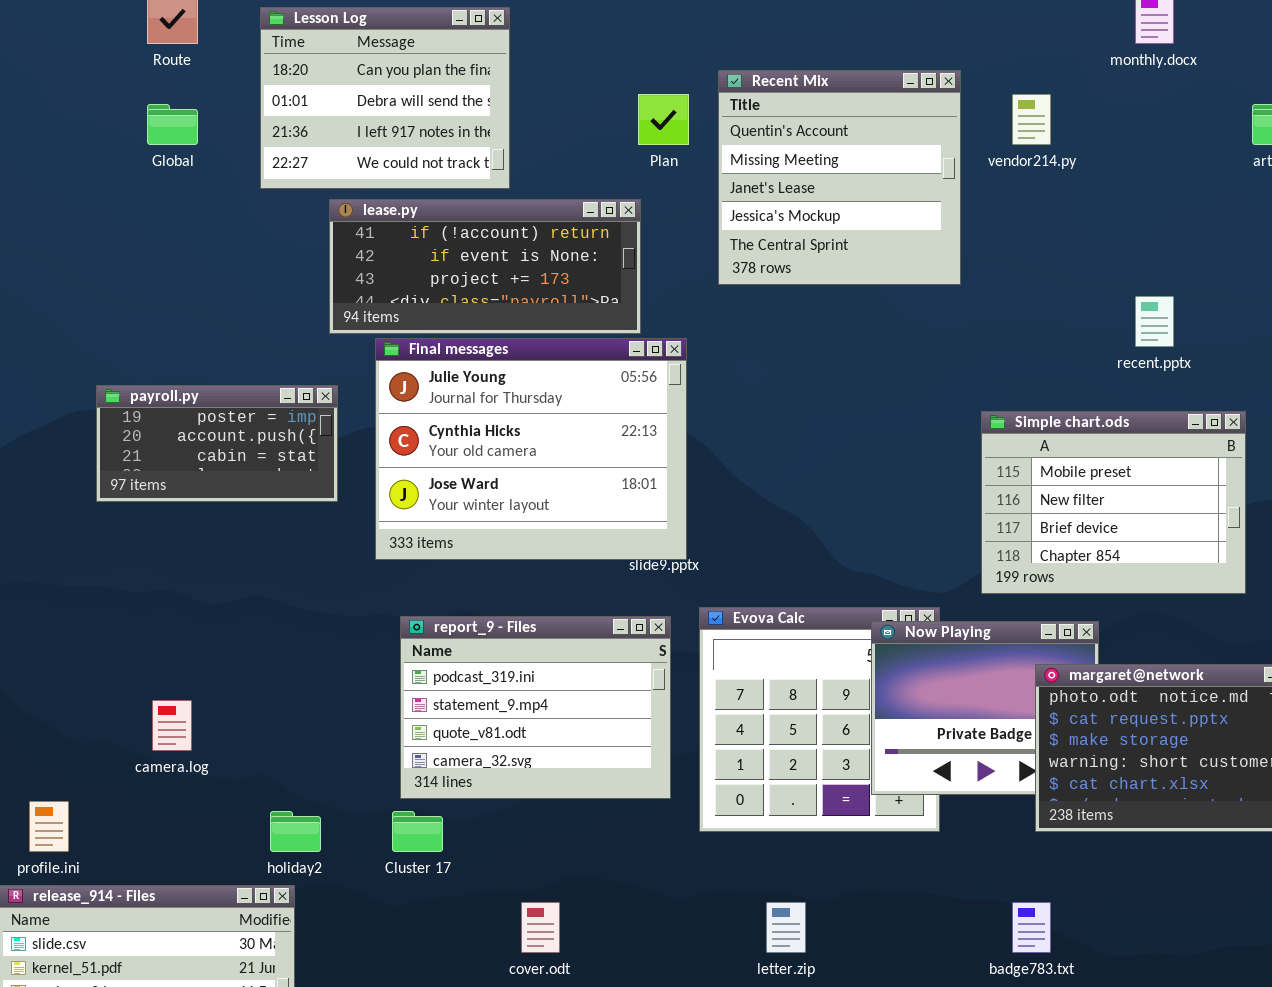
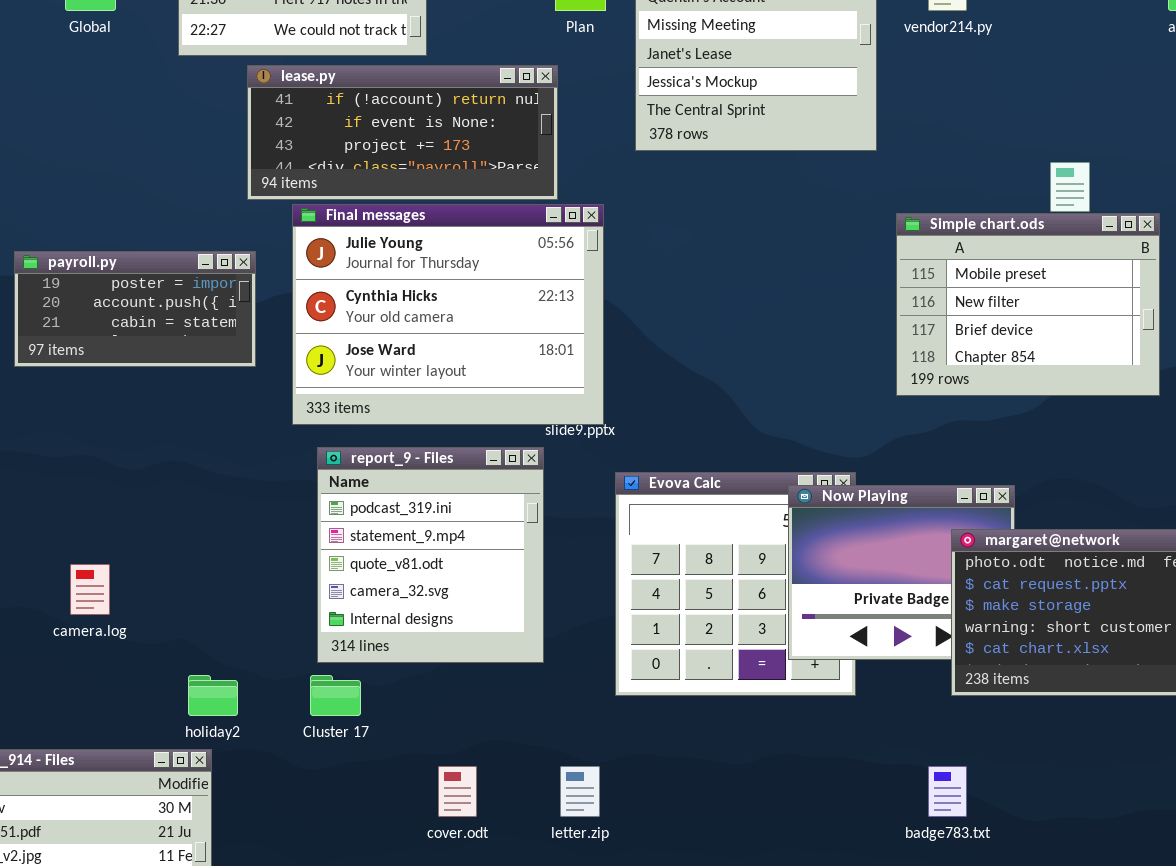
Simple chart.ods: [981,411,1246,594] -> [896,213,1160,396], moved
report_9 - Files: [400,616,671,799] -> [317,447,544,663], resized
letter.zip: [766,902,806,953] -> [560,766,600,817], moved

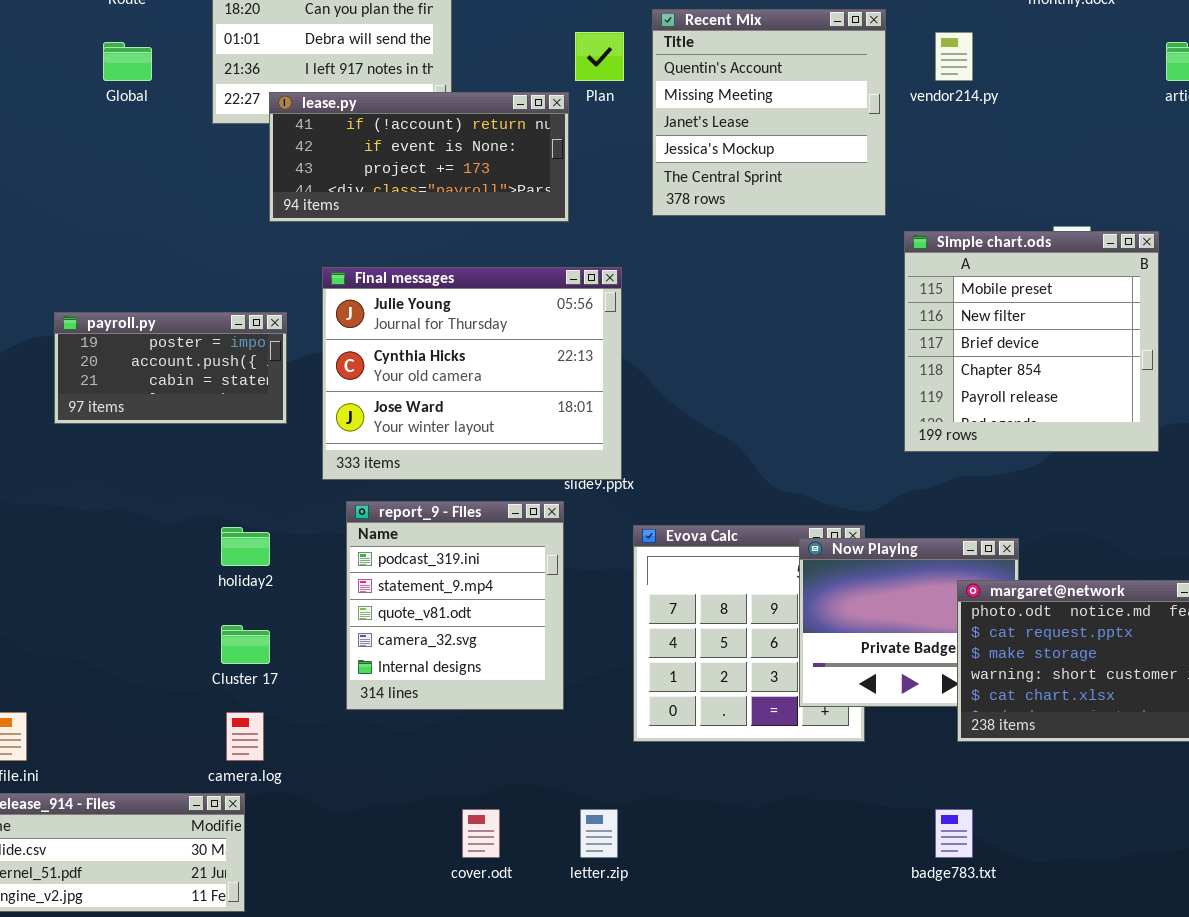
lease.py: [247,65,558,200] -> [269,92,569,222], moved
Simple chart.ods: [896,213,1160,396] -> [904,231,1159,452], resized
camera.log: [70,564,110,615] -> [226,712,264,761], moved
holiday2: [188,675,238,716] -> [221,527,270,566], moved
Cluster 17: [310,675,361,716] -> [221,625,270,664], moved

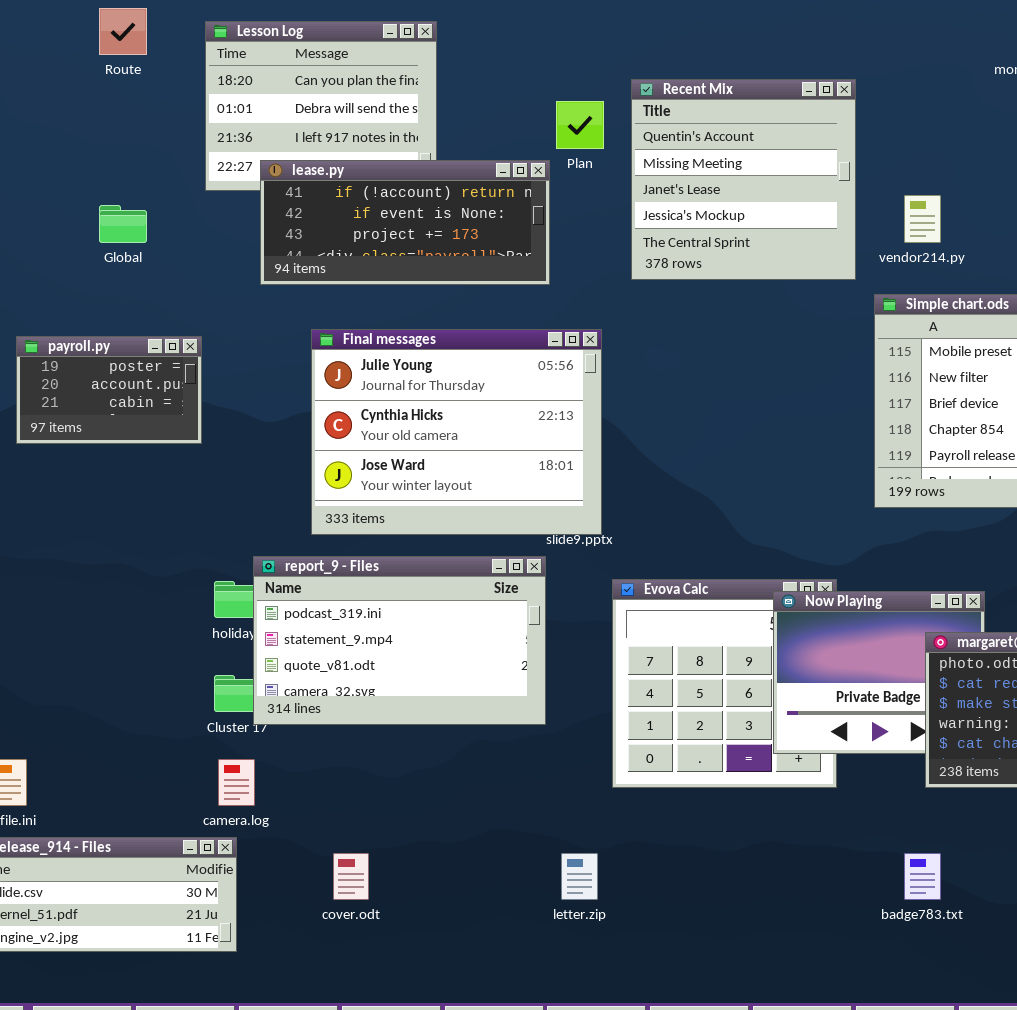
vendor214.py: [935,32,973,81] -> [904,195,941,243], moved
Global: [103,42,152,81] -> [99,205,147,243], moved
payroll.py: [54,312,287,424] -> [16,336,202,444], moved, resized
report_9 - Files: [346,501,564,710] -> [253,556,546,725], resized
cover.odt: [462,809,500,858] -> [333,853,369,900], moved

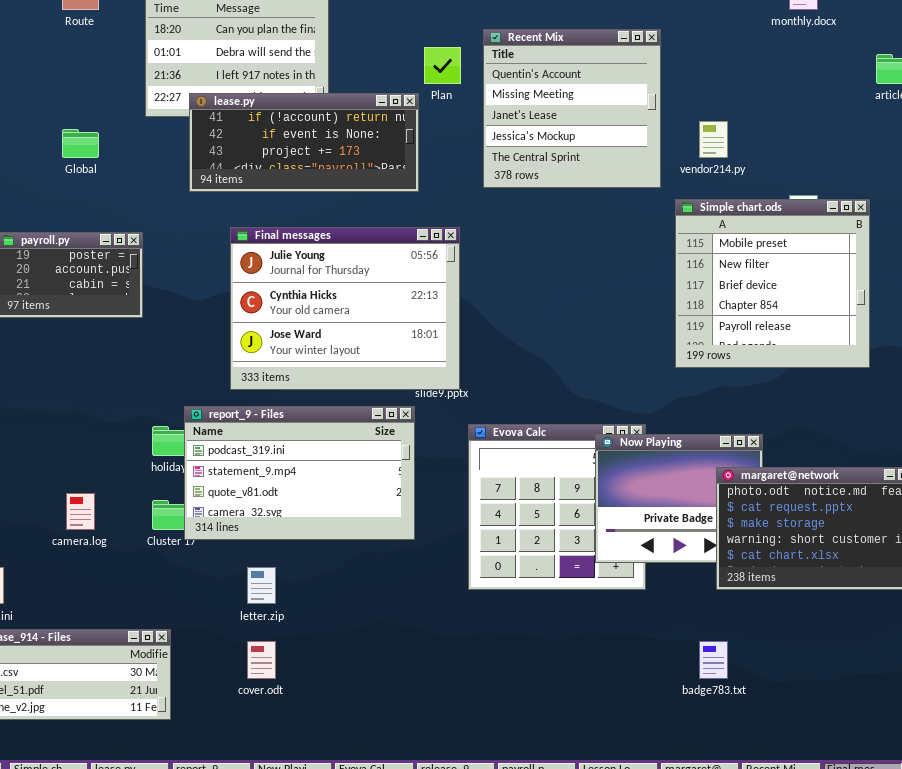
camera.log: [218,759,255,806] -> [66,493,95,530], moved
letter.zip: [561,853,598,900] -> [247,567,276,604], moved

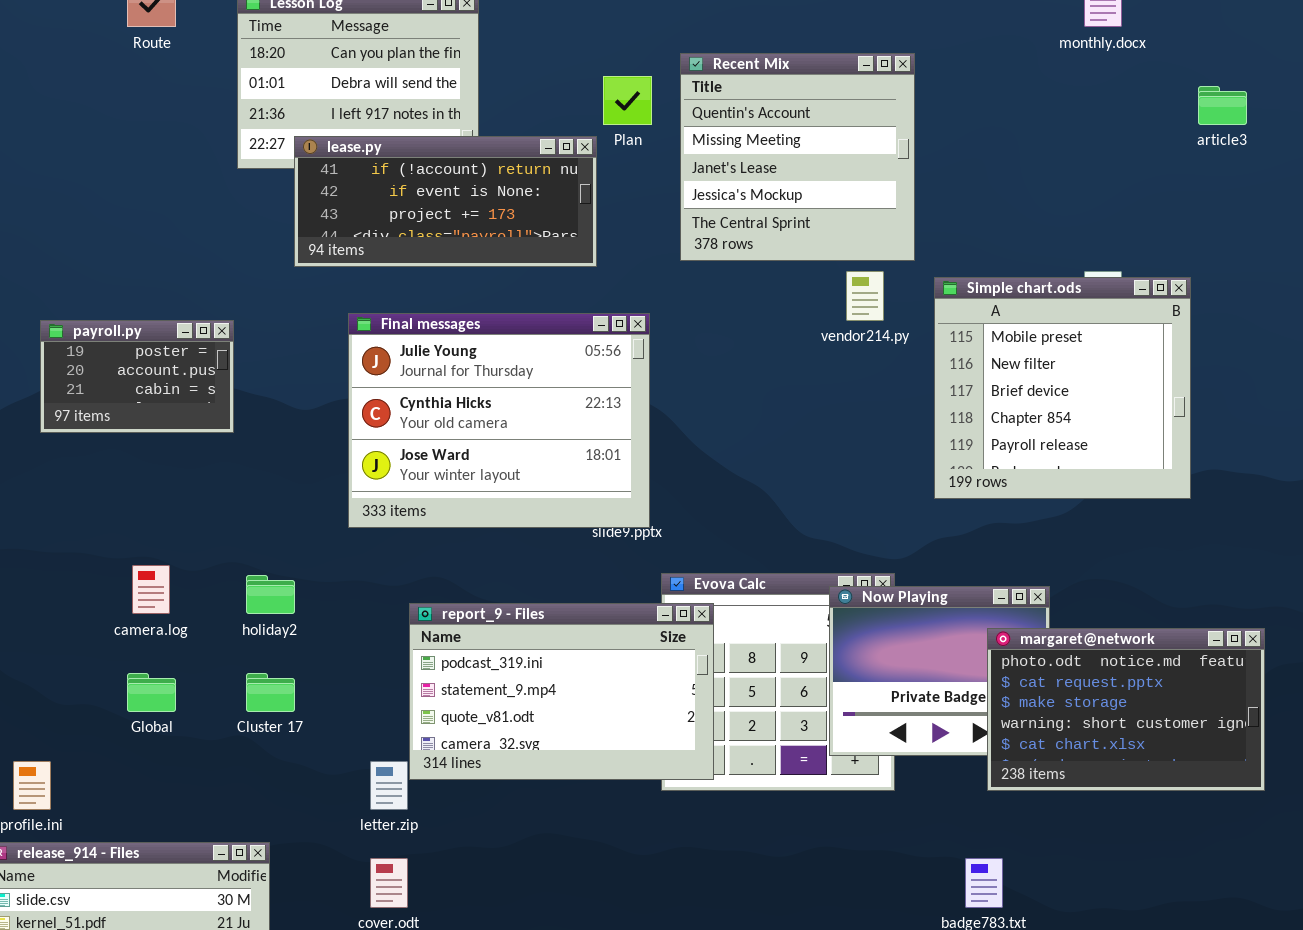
vendor214.py: [699,121,728,158] -> [846,271,884,321], moved
Global: [62,129,99,158] -> [127,673,176,712], moved
report_9 - Files: [184,406,415,540] -> [409,603,714,780], moved
camera.log: [66,493,95,530] -> [132,565,170,614], moved

